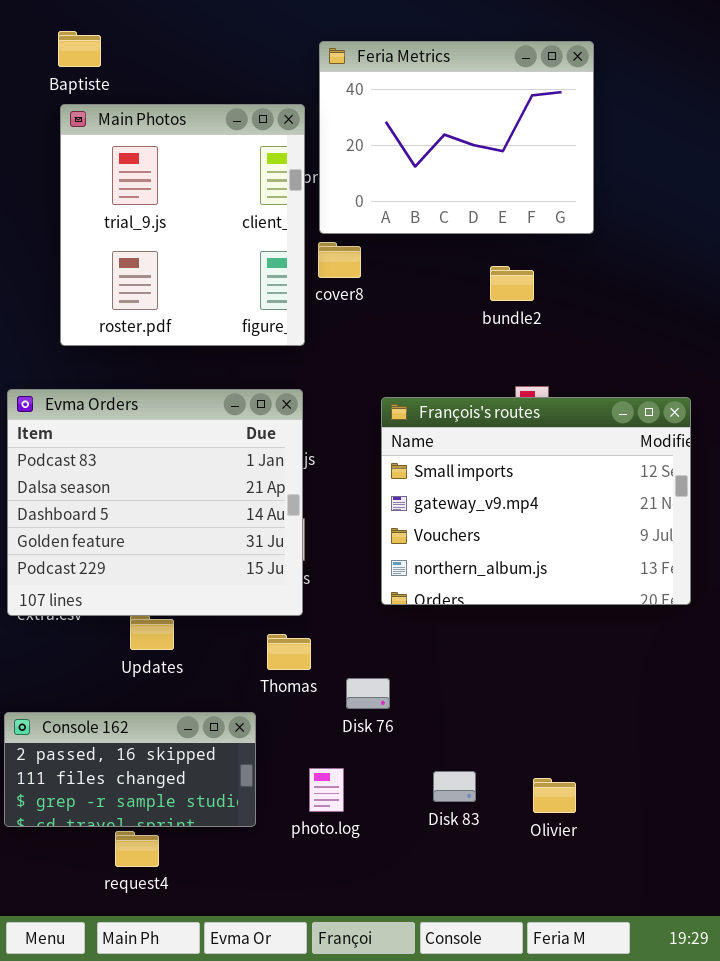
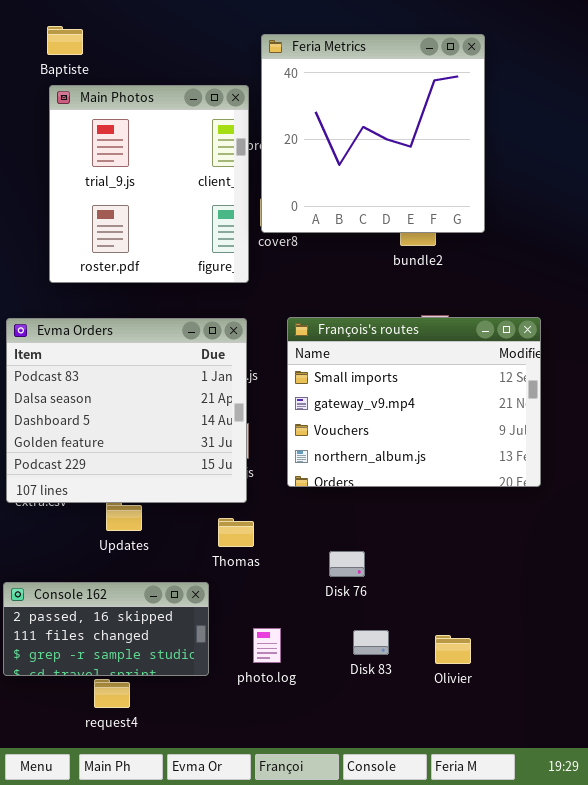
Feria Metrics: [319,41,594,234] -> [261,34,485,233], resized
François's routes: [381,397,691,605] -> [287,317,541,487], moved
Disk 76: [346,678,390,709] -> [329,551,365,577], moved

